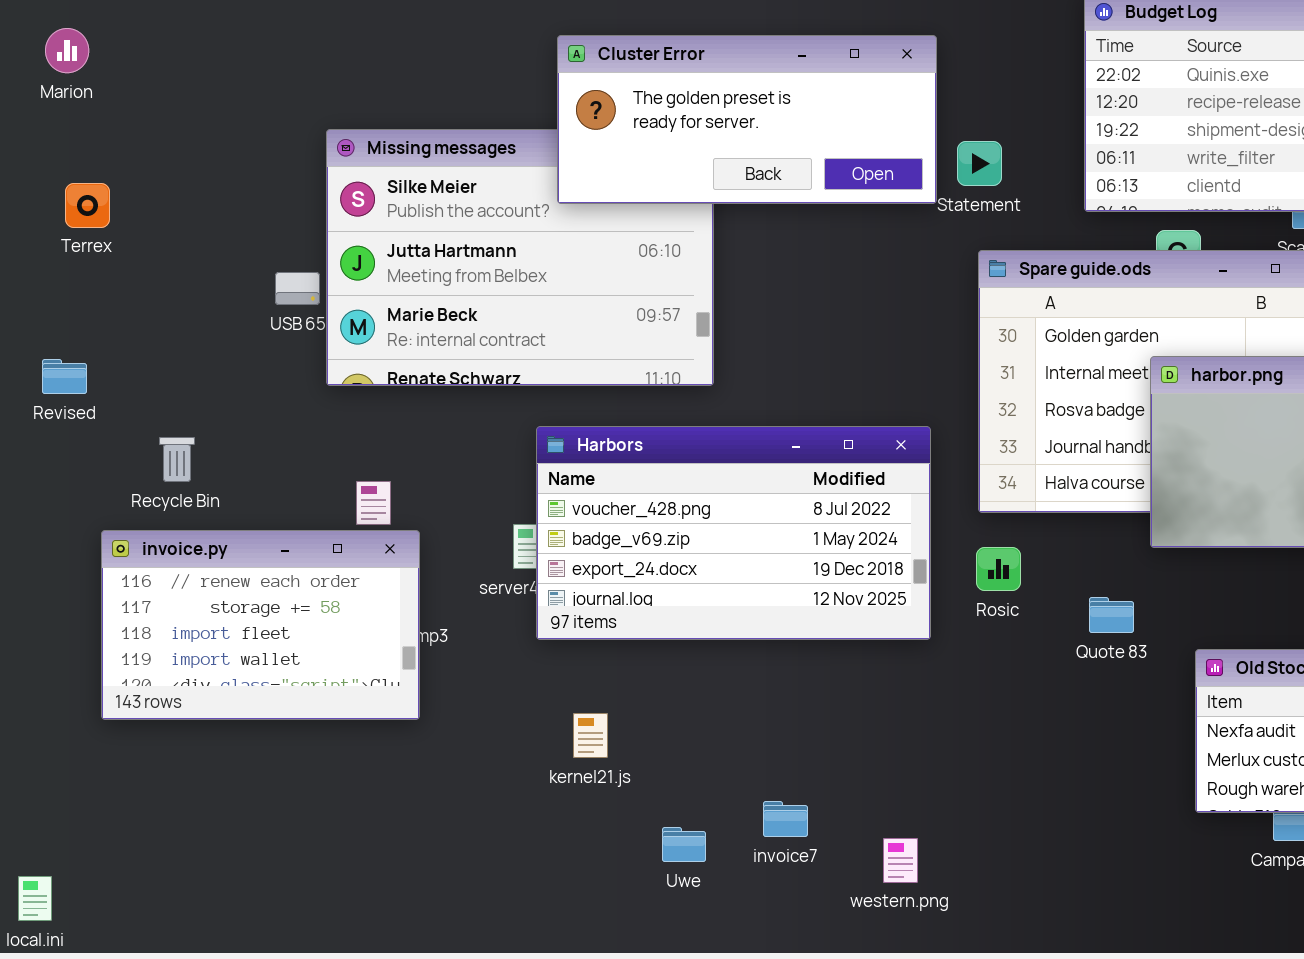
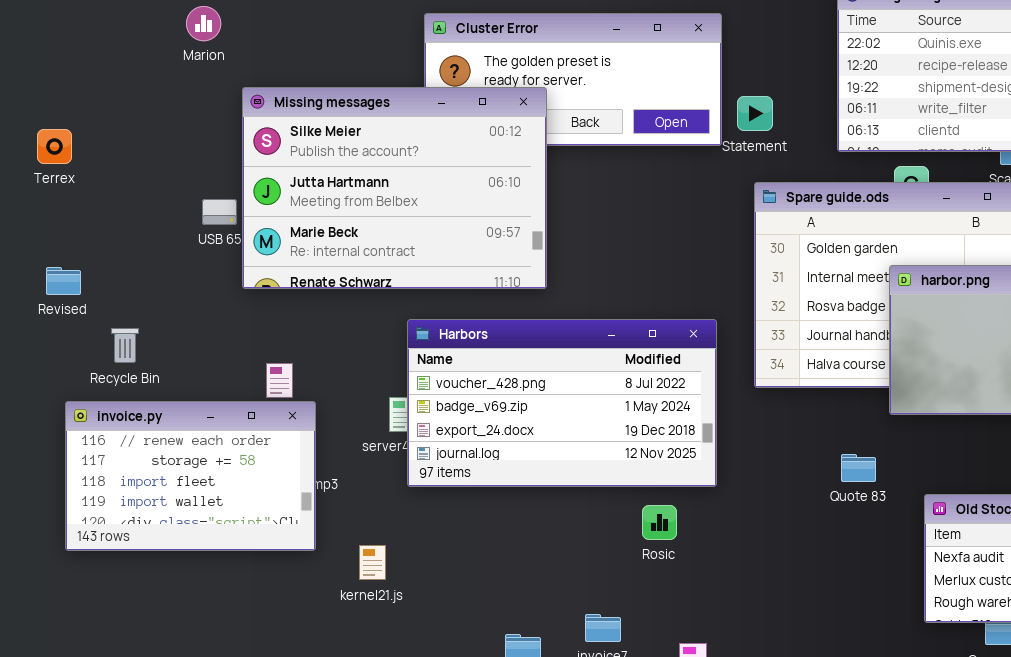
Marion: [45,28,89,73] -> [186,6,221,41], moved
Missing messages: [326,129,714,386] -> [242,87,547,289], raised
Revised: [42,359,87,394] -> [46,267,81,295], moved
Rosic: [976,547,1021,591] -> [642,505,677,540], moved
kernel21.js: [573,713,608,758] -> [359,545,386,580], moved

